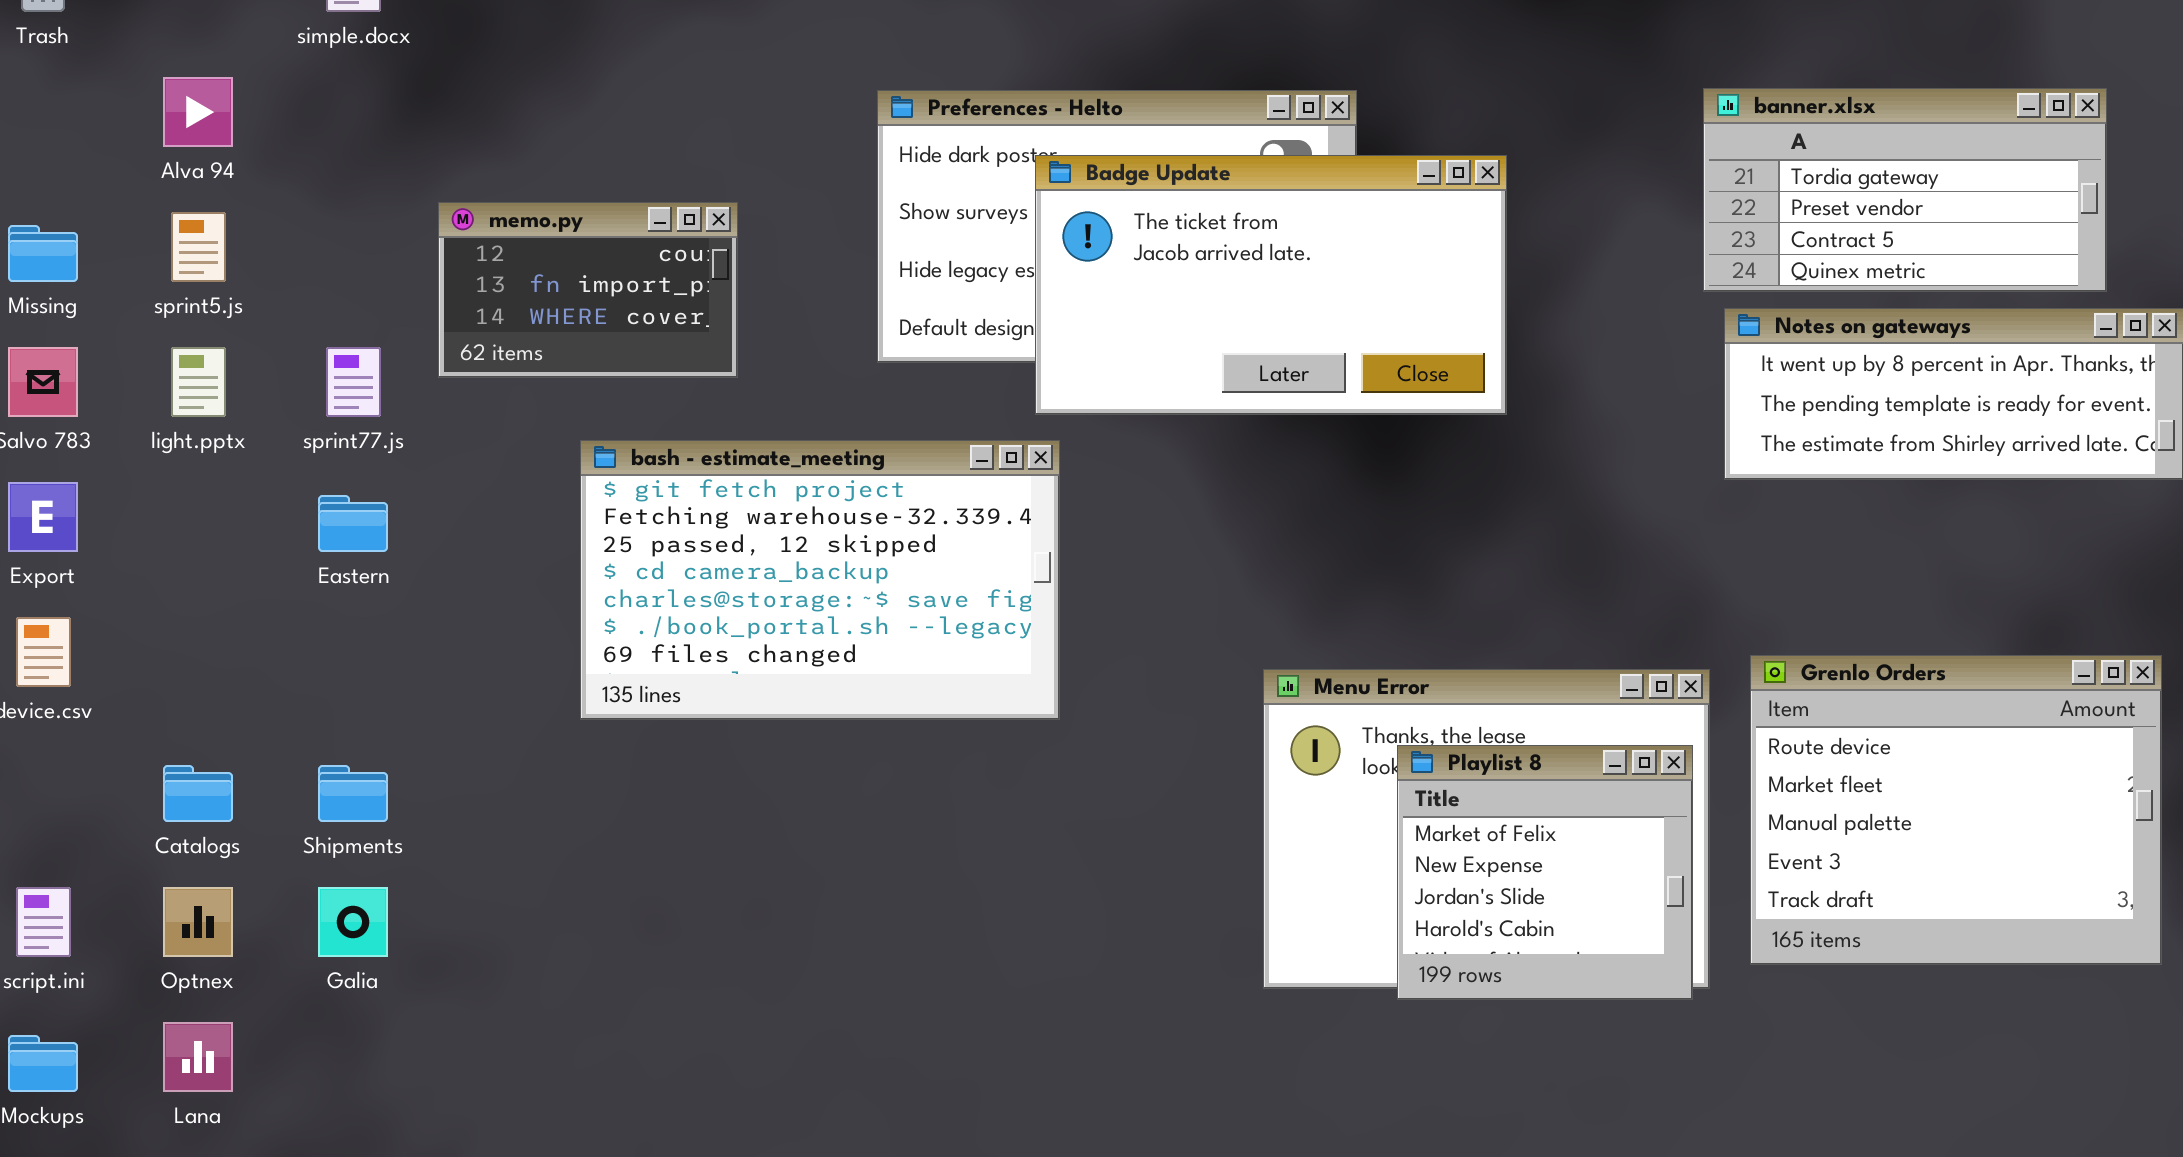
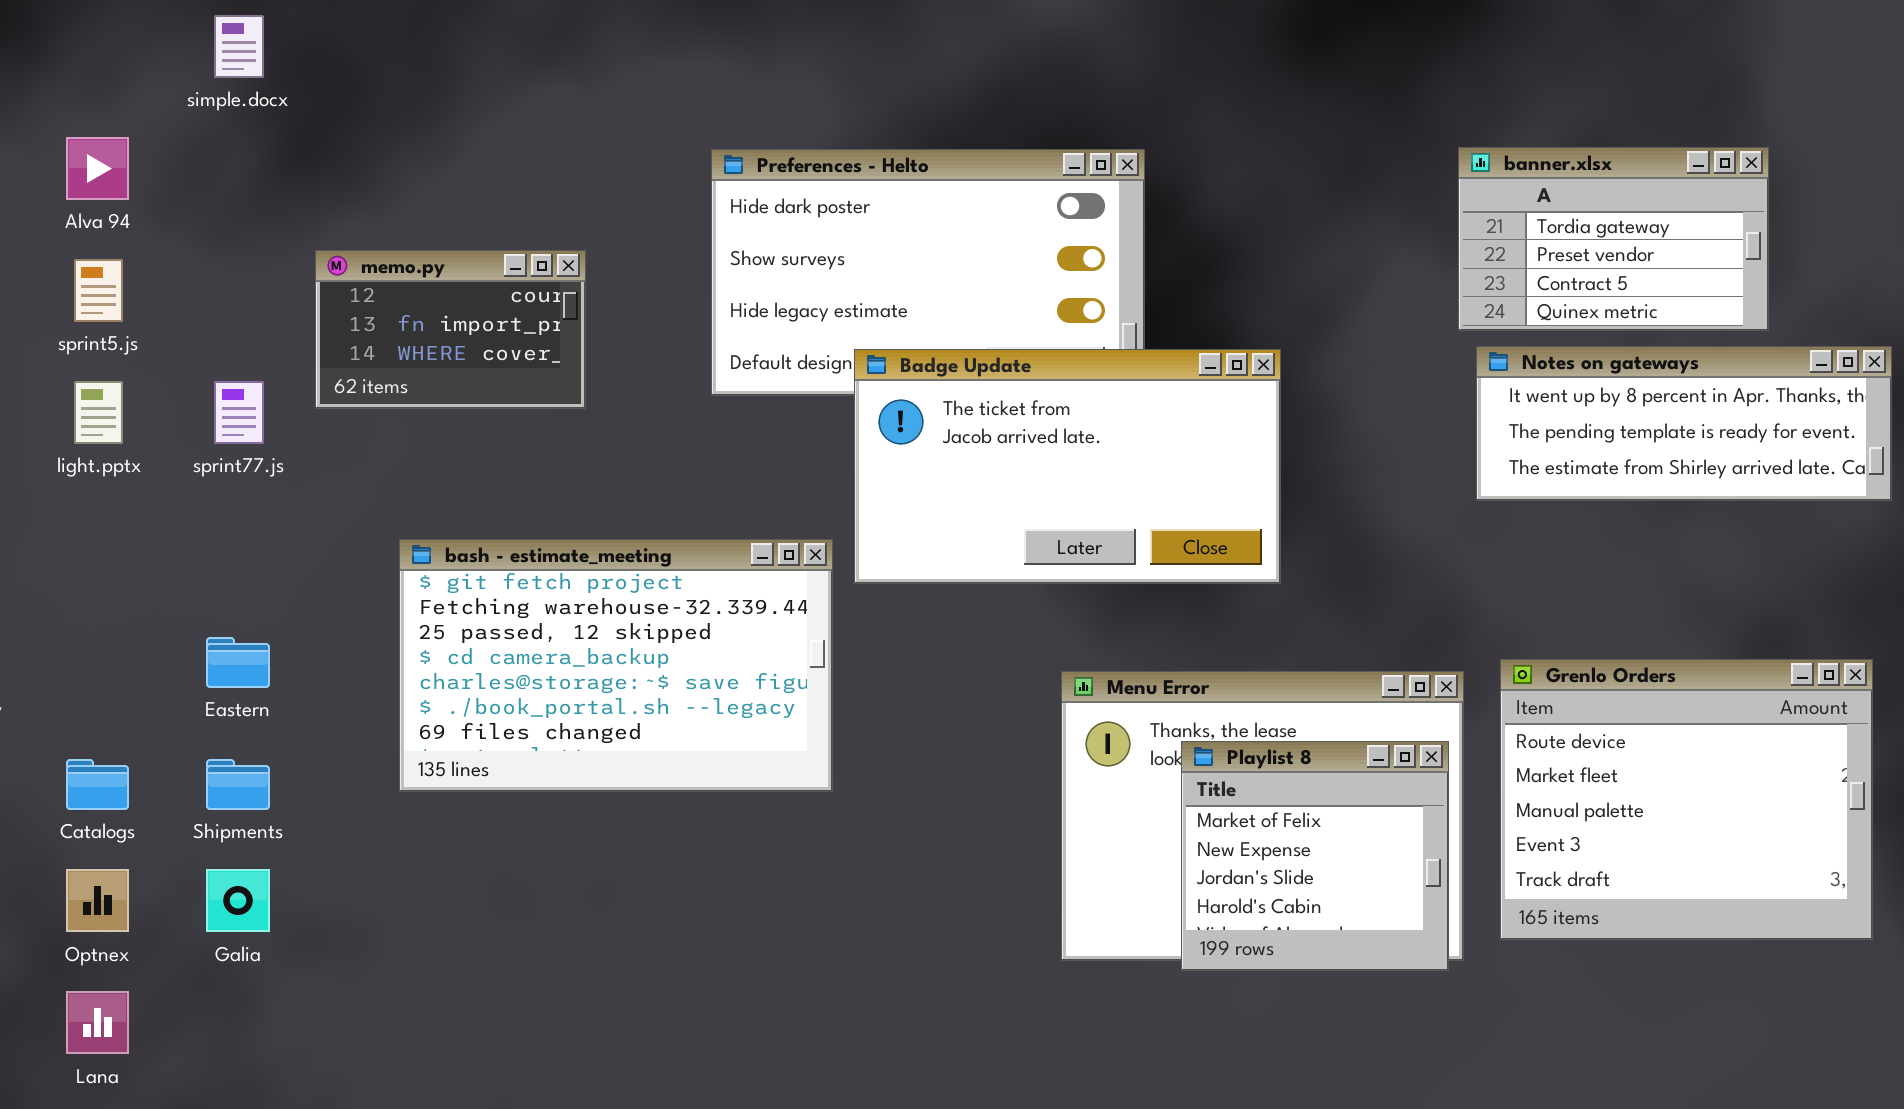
banner.xlsx: [1703,88,2107,292] -> [1458,147,1769,331], resized
Badge Update: [1035,155,1507,415] -> [854,349,1281,584], moved
bash - estimate_meeting: [580,440,1060,720] -> [399,539,833,792], moved
Eastern: [318,495,388,552] -> [206,637,270,688], moved

